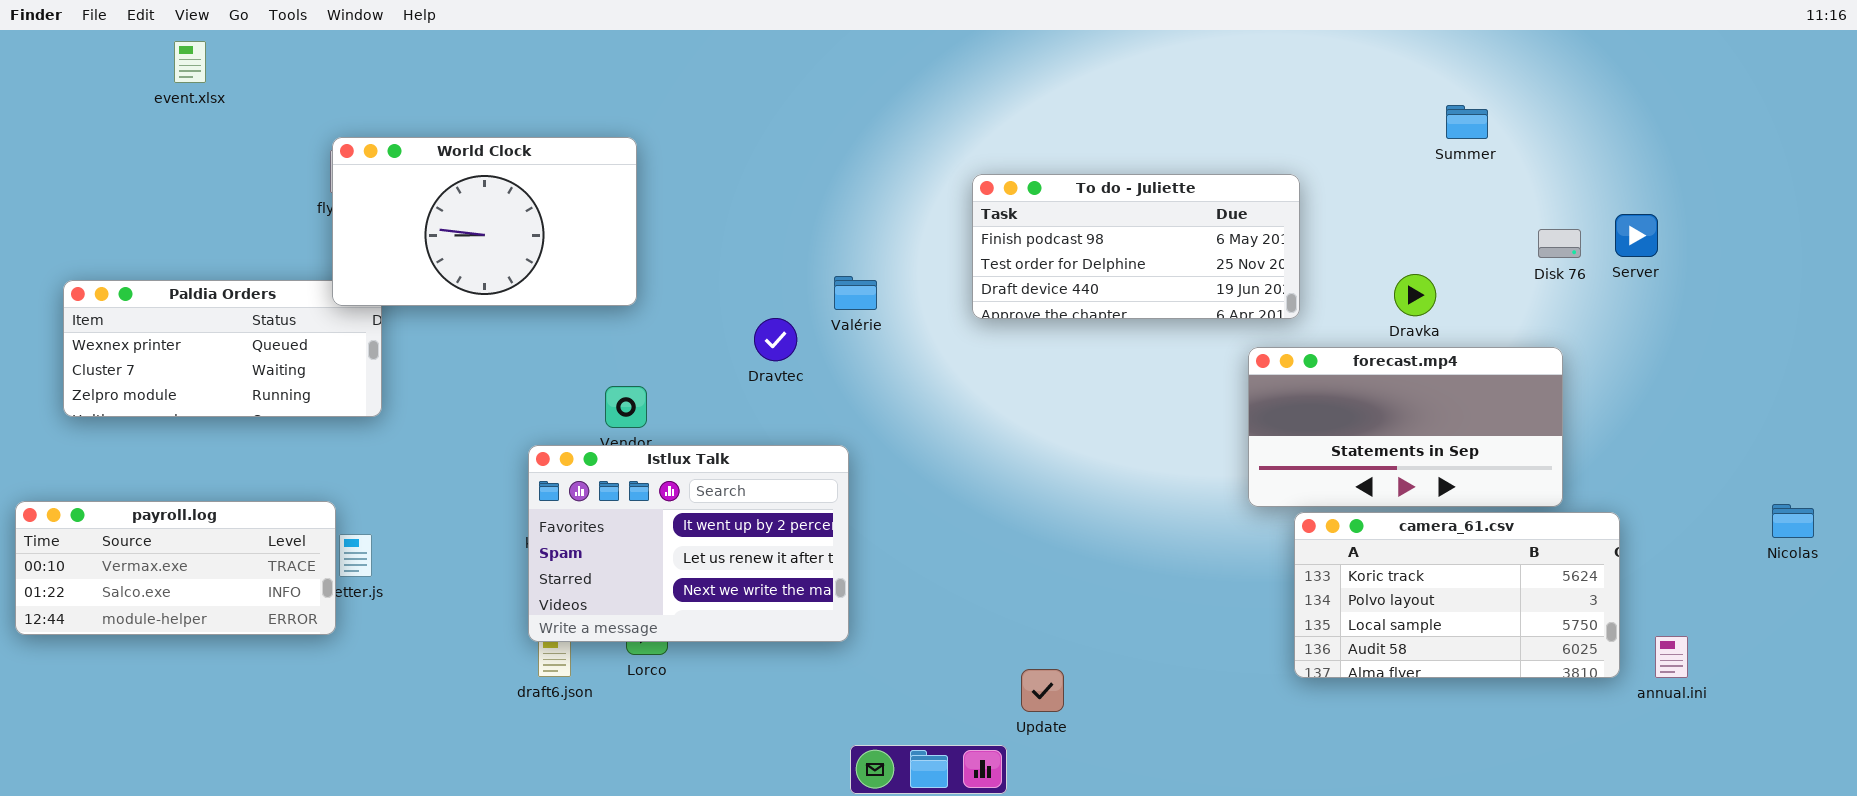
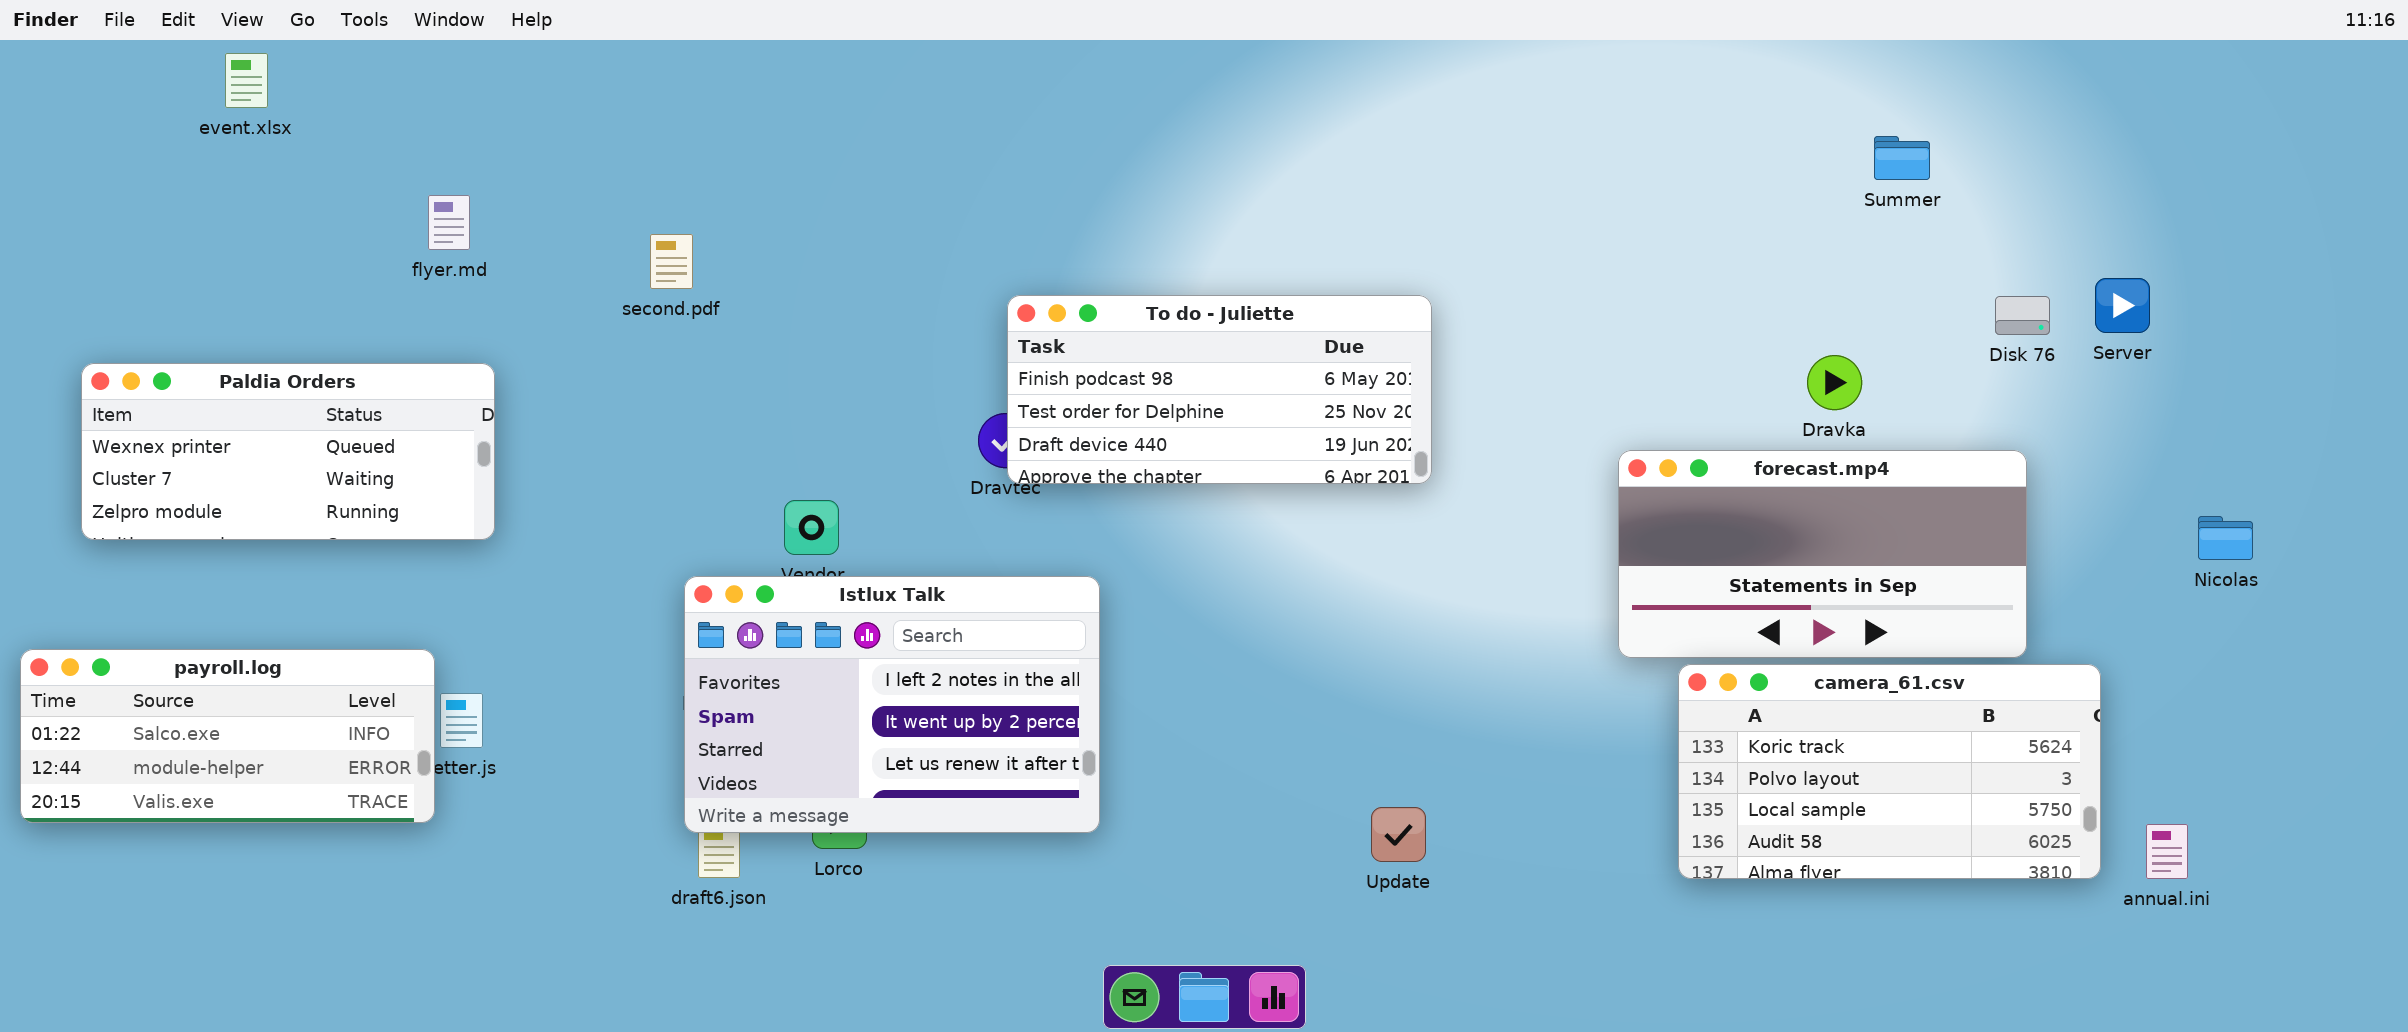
World Clock: [332,137,637,306] -> none, closed
To do - Juliette: [972,174,1300,319] -> [1007,295,1432,484], moved
Istlux Talk: [528,445,849,642] -> [684,576,1100,833], scrolled up 1 row
payroll.log: [15,501,336,635] -> [20,649,435,823], scrolled down 1 row
Nicolas: [1772,504,1814,538] -> [2198,516,2253,560], moved
Update: [1021,669,1064,712] -> [1371,807,1426,862], moved

